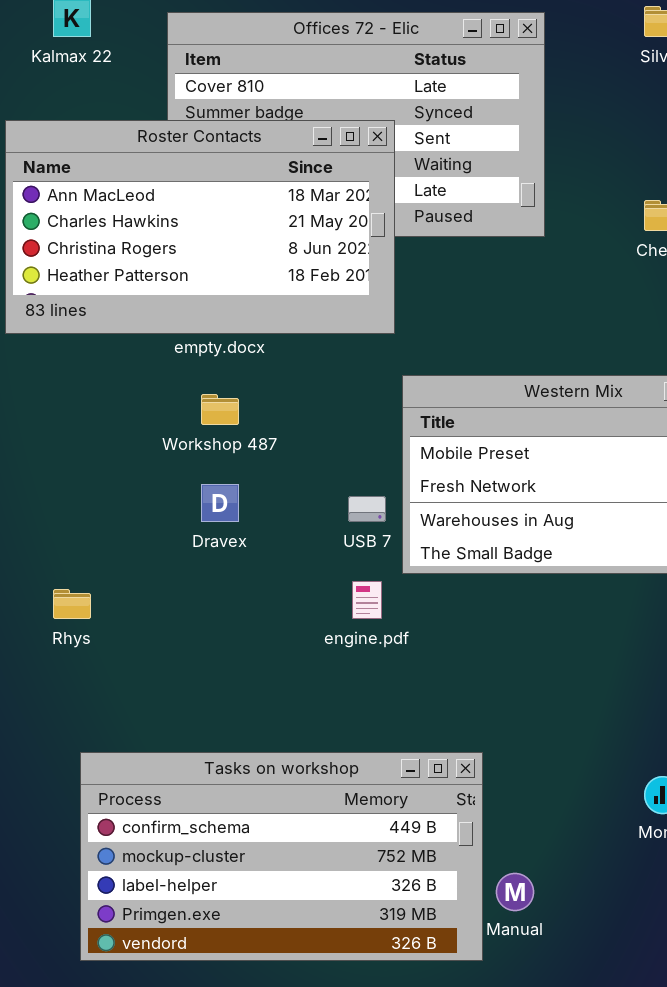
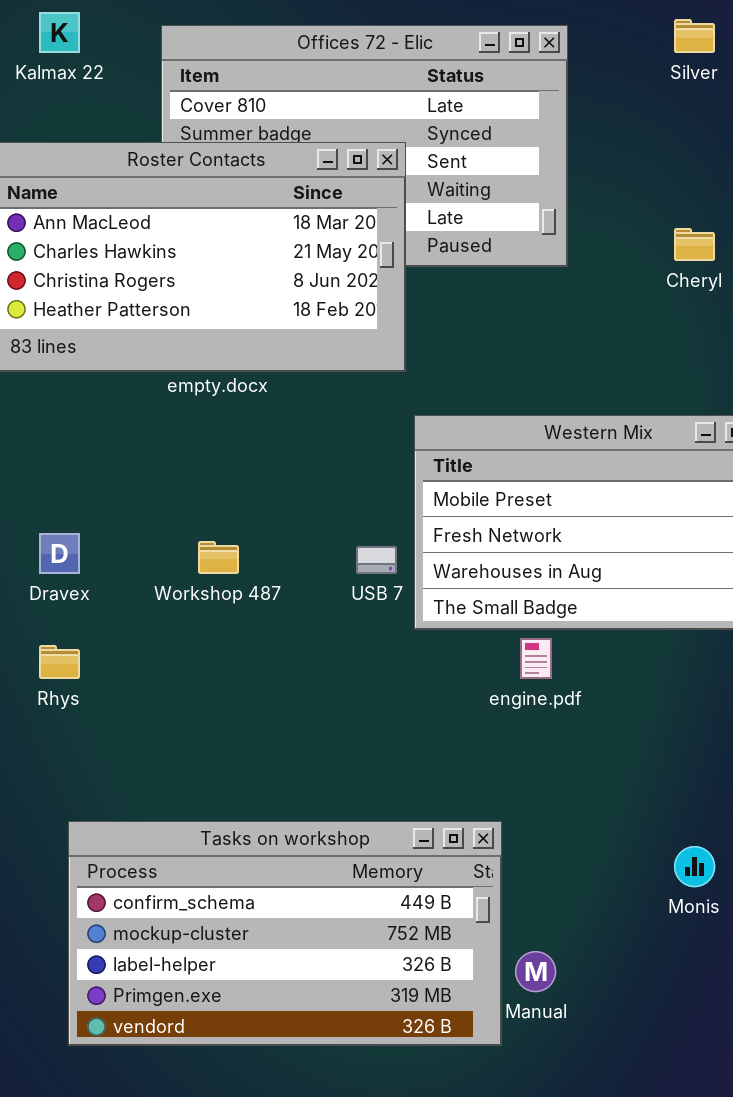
Workshop 487: [201,394,239,425] -> [198,541,239,574], moved
Dravex: [201,484,239,522] -> [39,533,80,574], moved
engine.pdf: [352,581,382,619] -> [520,638,552,679], moved

